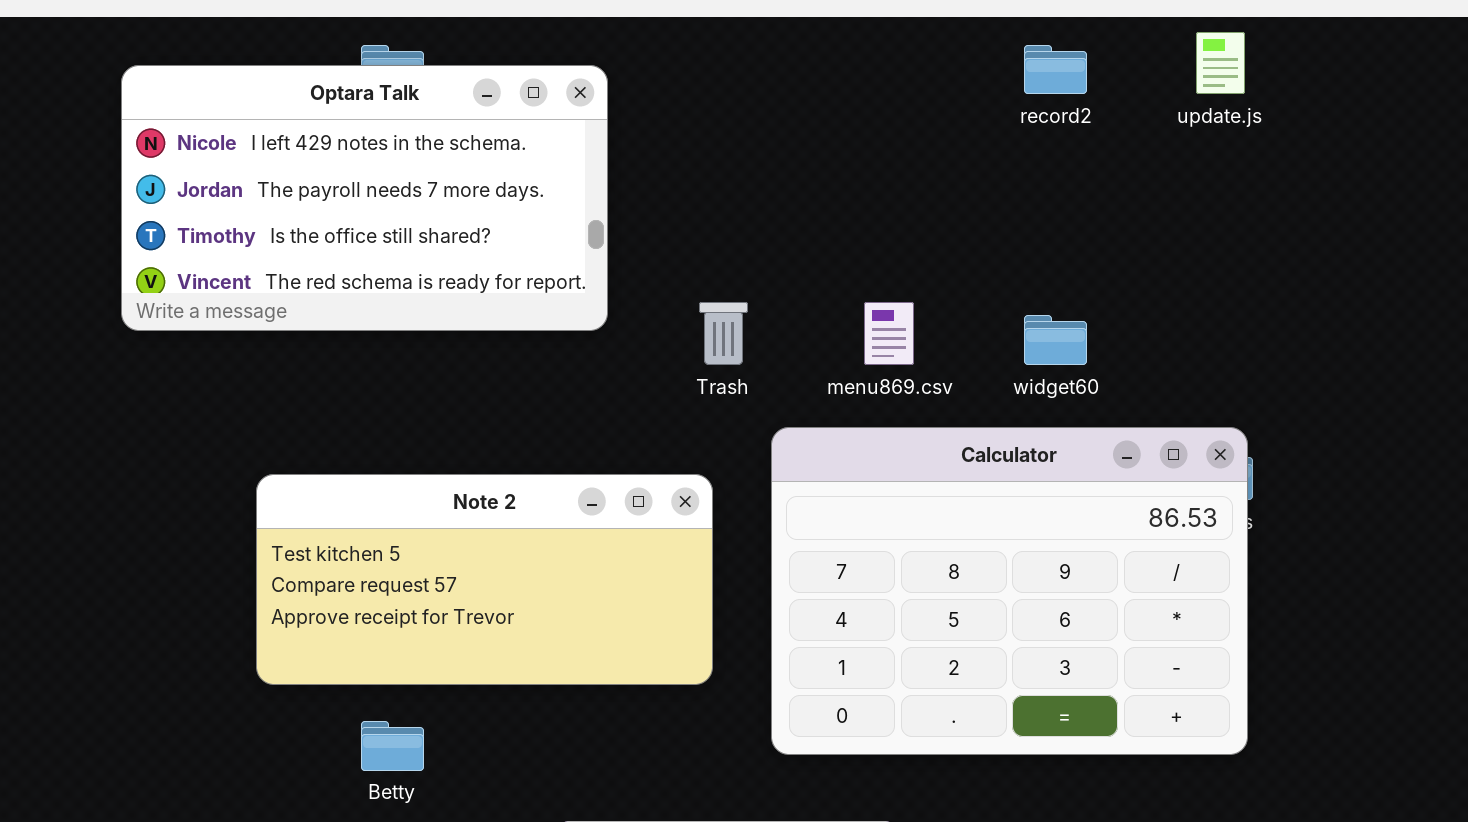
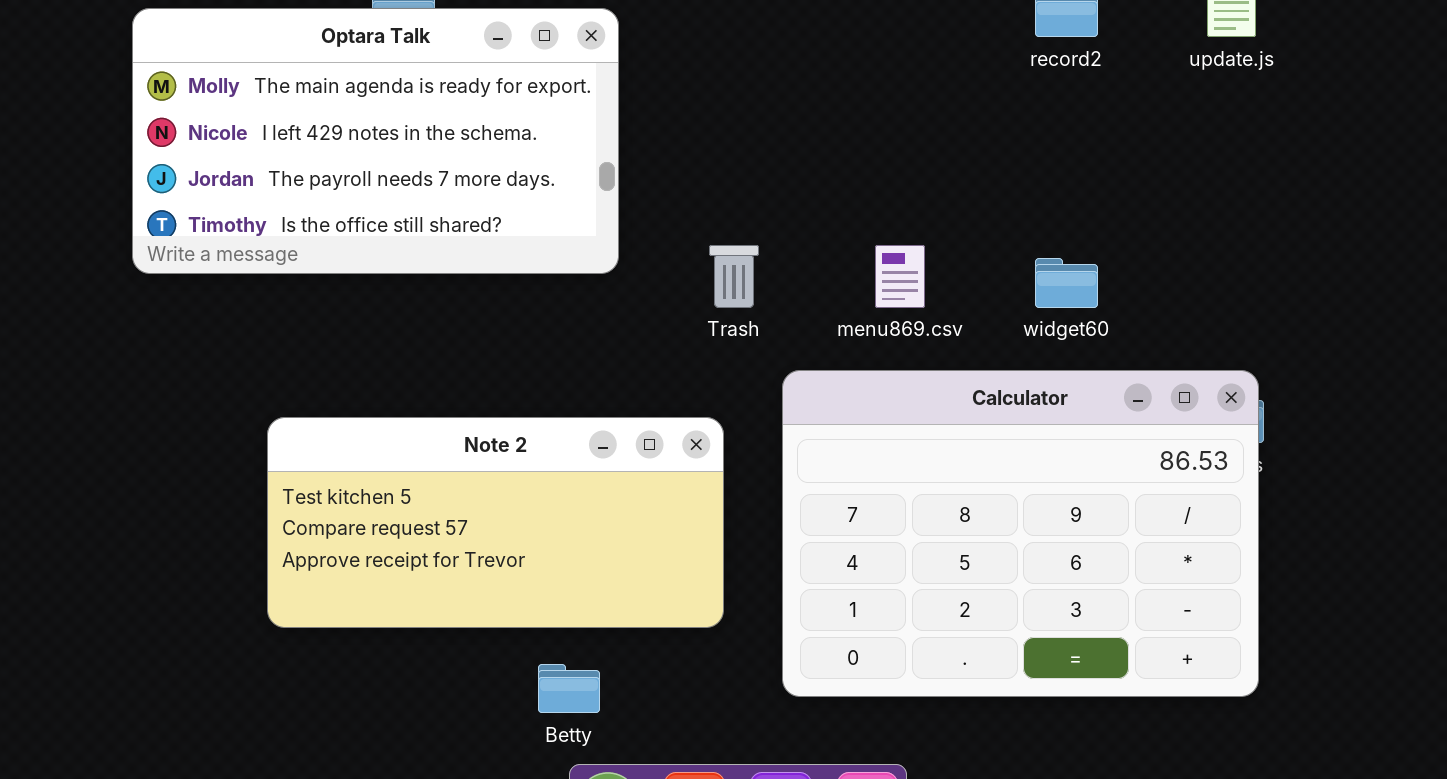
Optara Talk: [121,65,608,331] -> [132,8,619,274], scrolled up 1 row
Betty: [361,721,424,771] -> [538,664,600,713], moved

